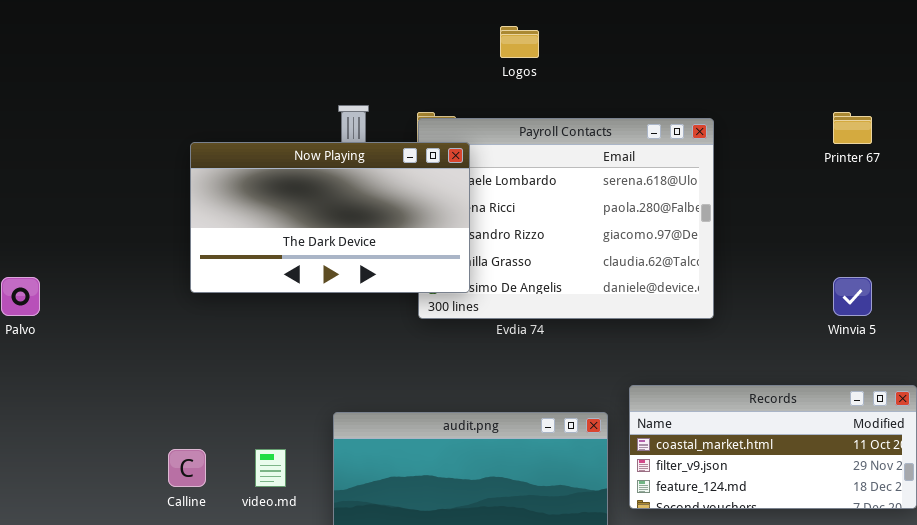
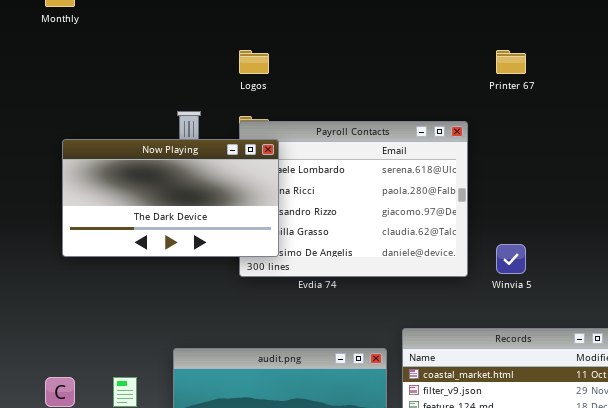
Logos: [500,26,539,58] -> [239,50,269,74], moved
Printer 67: [833,112,872,144] -> [496,50,526,74], moved
Winvia 5: [833,277,872,316] -> [496,244,526,274], moved

